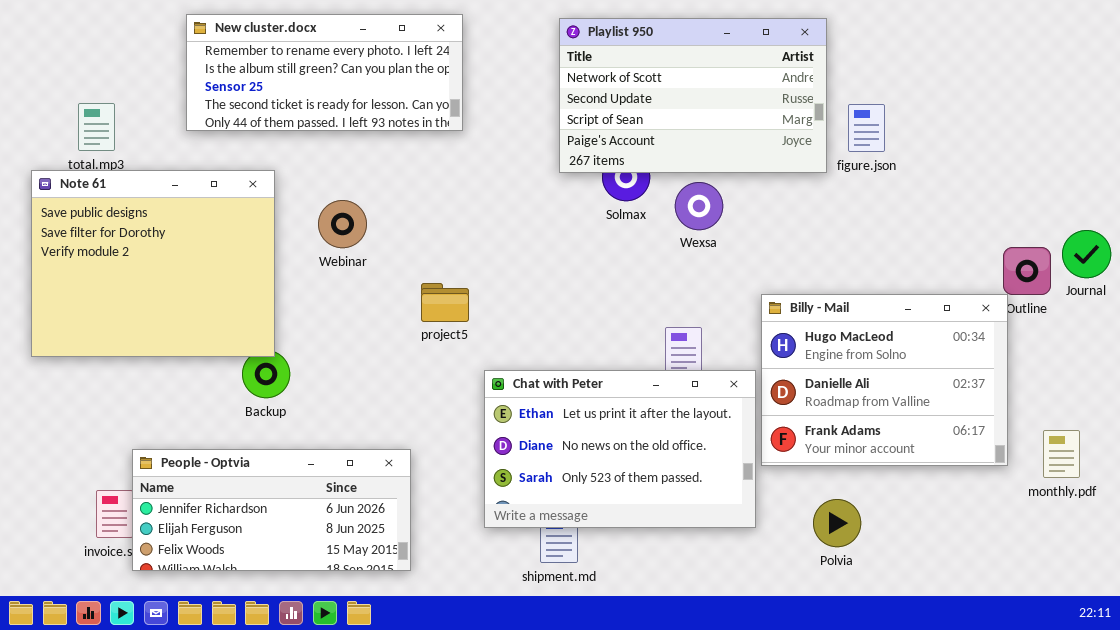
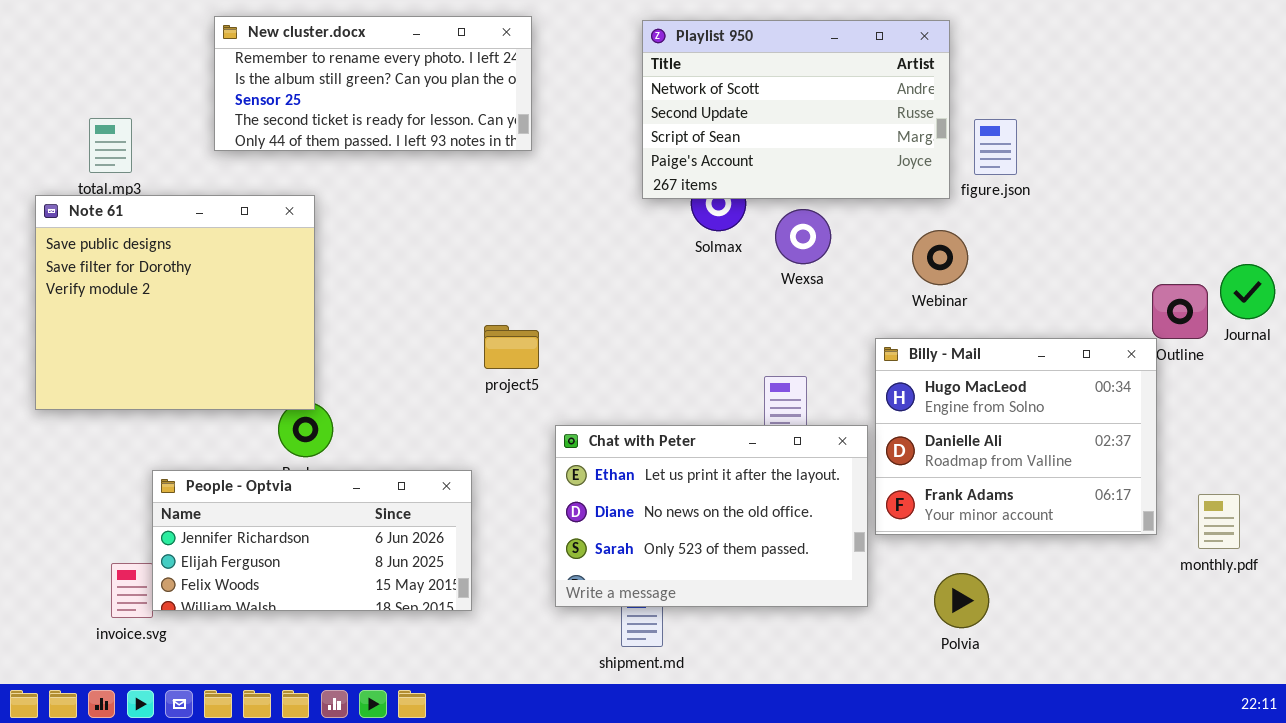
Webinar: [318,200,367,248] -> [912,230,968,285], moved
People - Optvia: [132,449,411,571] -> [152,470,472,611], moved

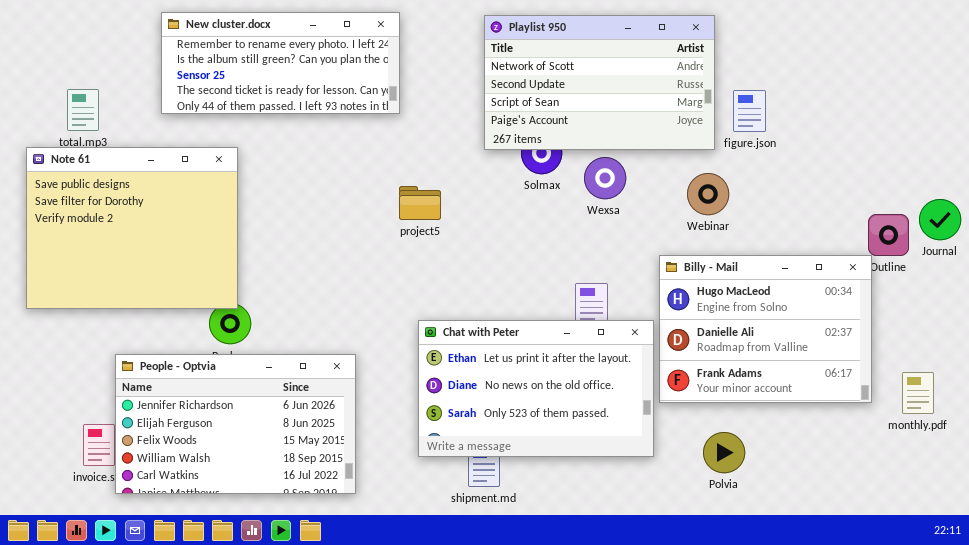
project5: [484,325,539,369] -> [399,186,441,220], moved
People - Optvia: [152,470,472,611] -> [115,354,356,494], resized

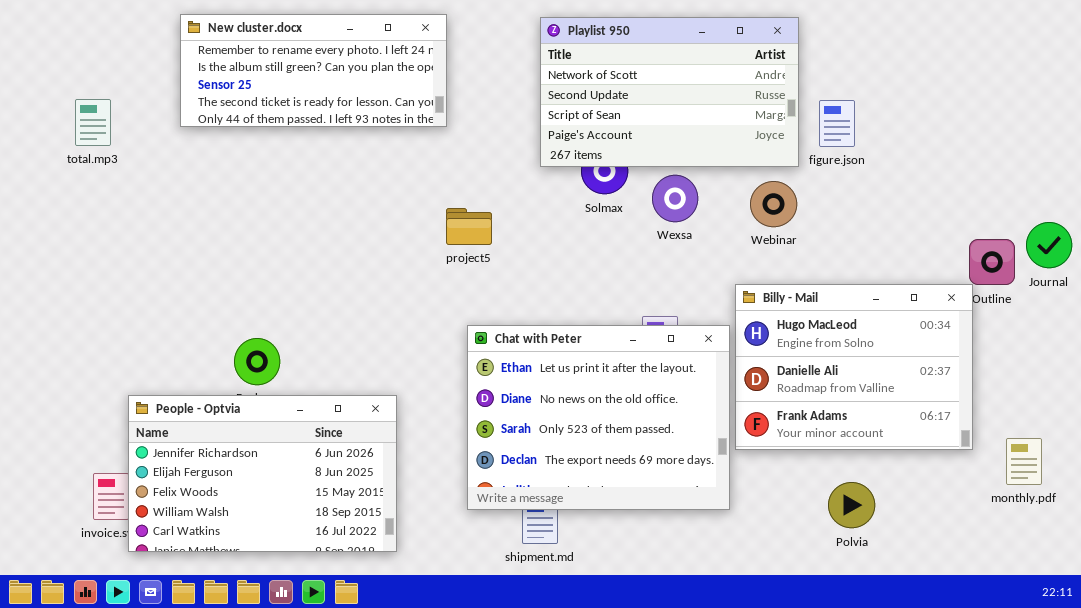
Note 61: [26,147,238,309] -> none, closed
Webinar: [687,173,729,215] -> [750,181,797,227], moved
Chat with Peter: [418,320,654,457] -> [467,325,730,510], resized
monthly.pdf: [902,372,934,414] -> [1006,438,1042,485], moved
Polvia: [703,432,745,473] -> [828,482,875,528], moved

